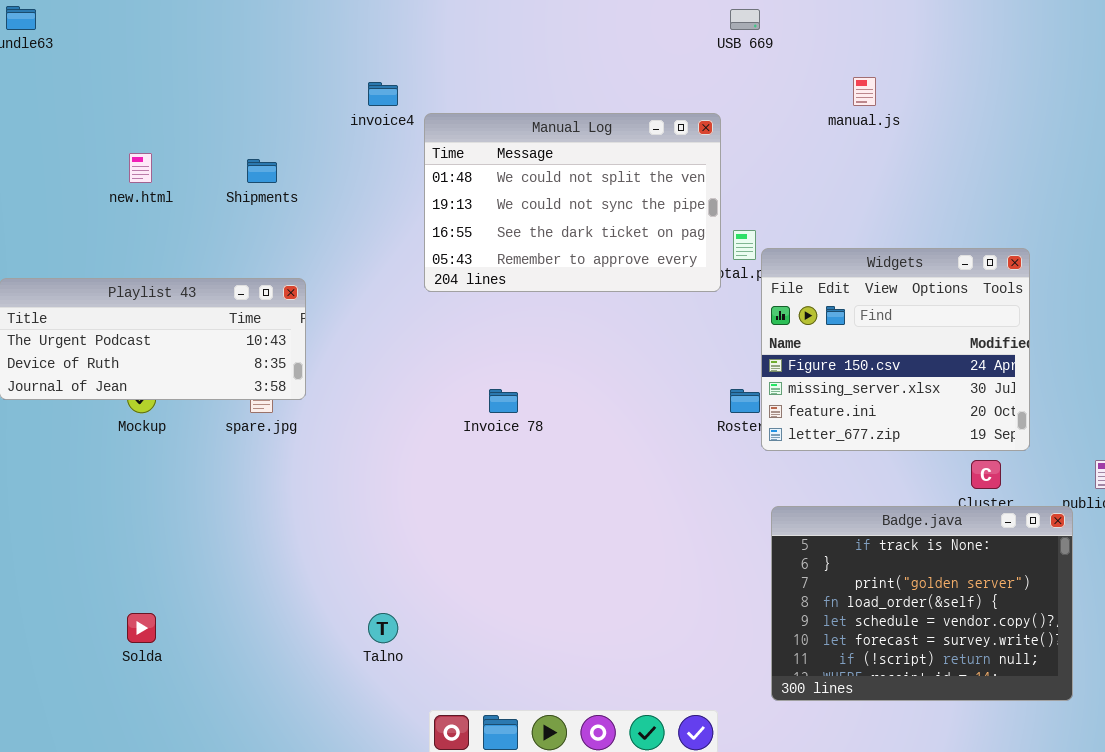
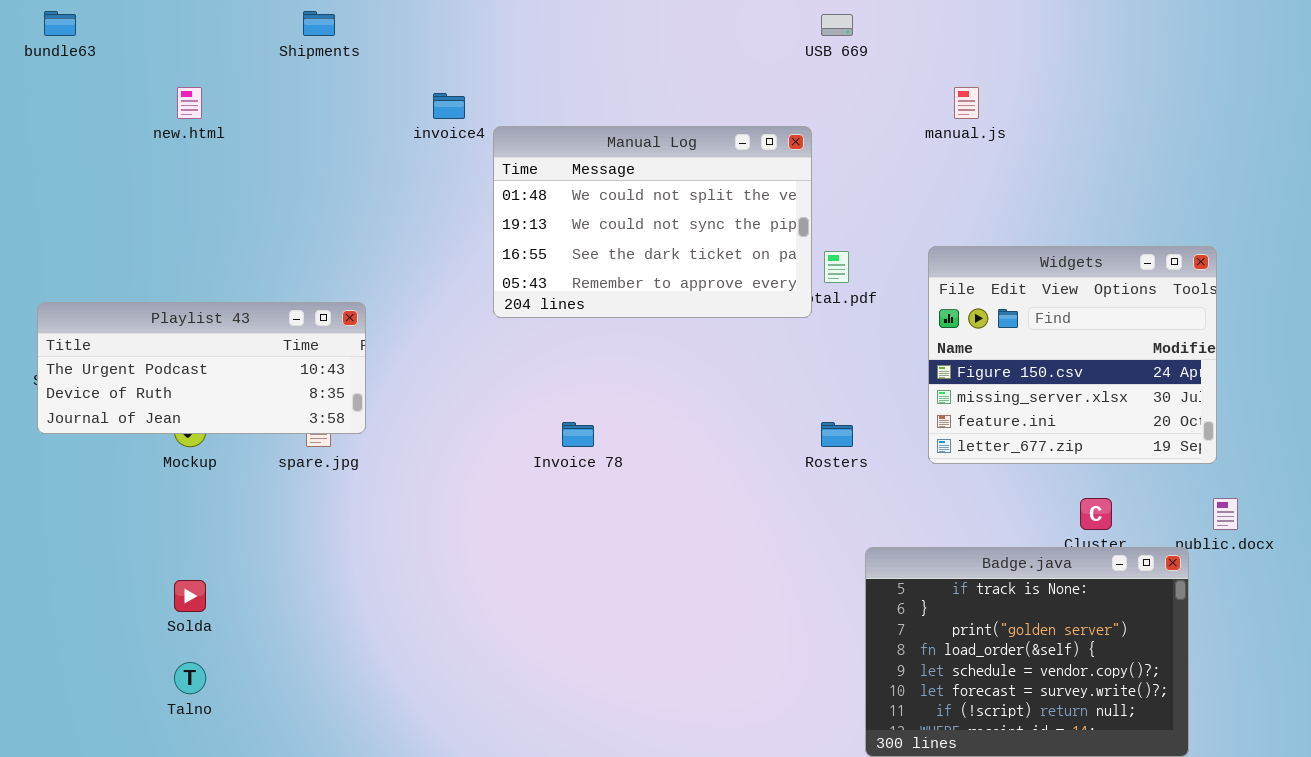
new.html: [129,153,152,183] -> [177,87,202,119], moved
Shipments: [247,159,277,183] -> [303,11,335,36], moved
Widgets: [761,248,1030,451] -> [928,246,1217,464], moved
Solda: [127,613,156,643] -> [174,580,206,612], moved
Talno: [368,613,398,643] -> [174,662,206,694], moved

